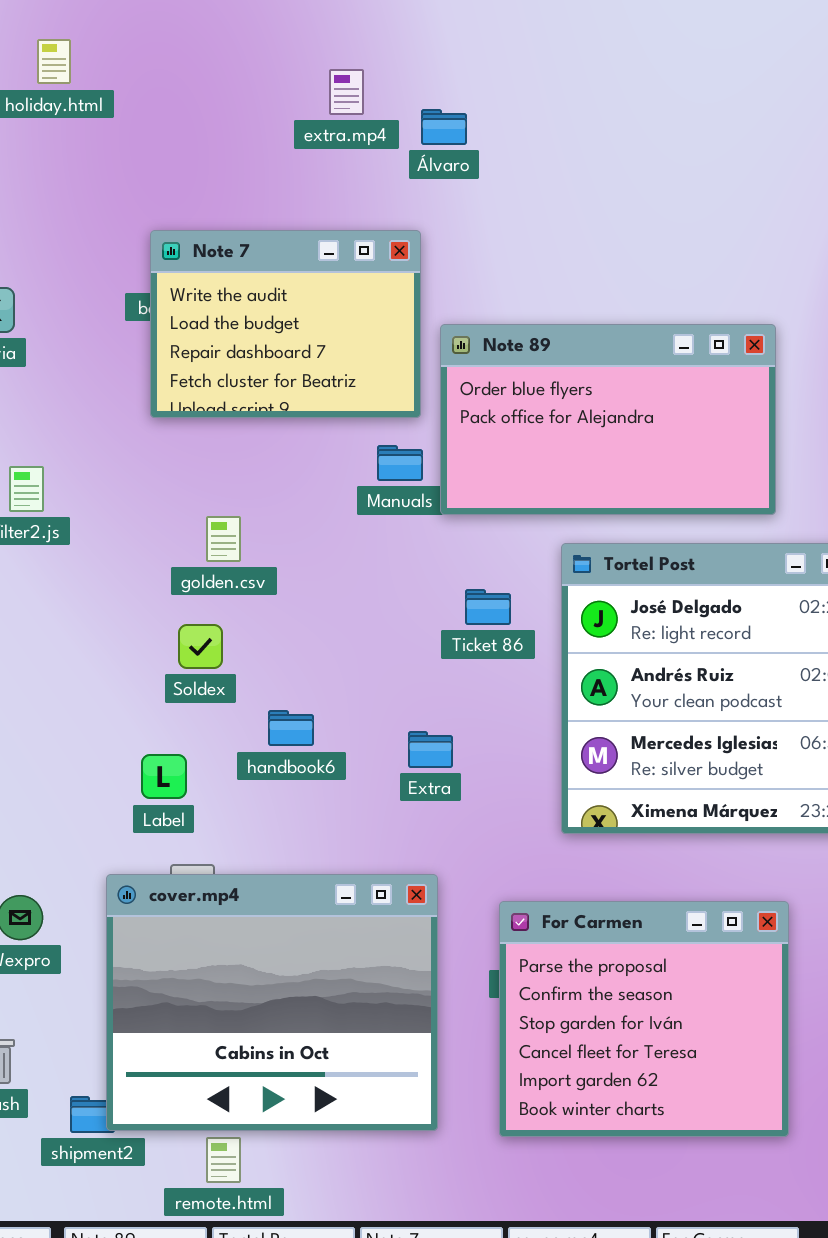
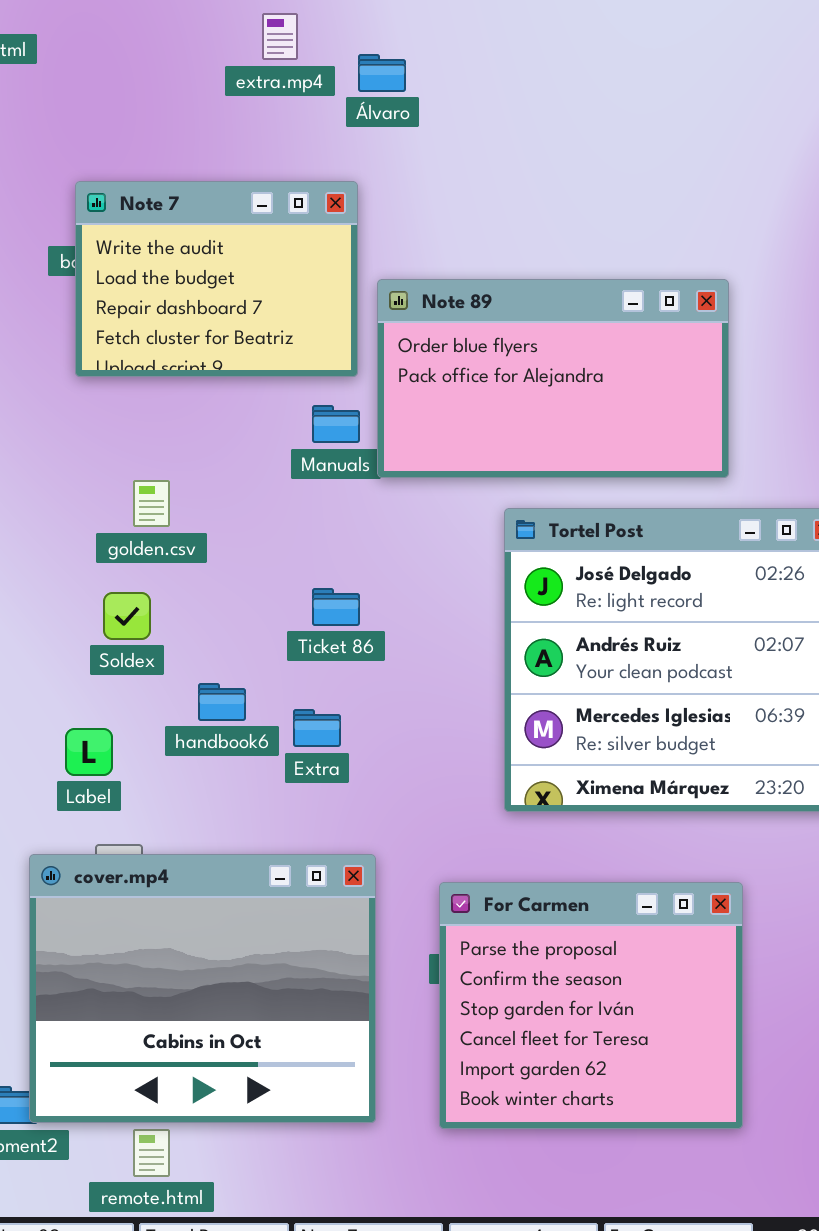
Ticket 86: [465,589,511,625] -> [312,588,360,626], moved
Extra: [408,731,453,768] -> [293,709,341,747], moved

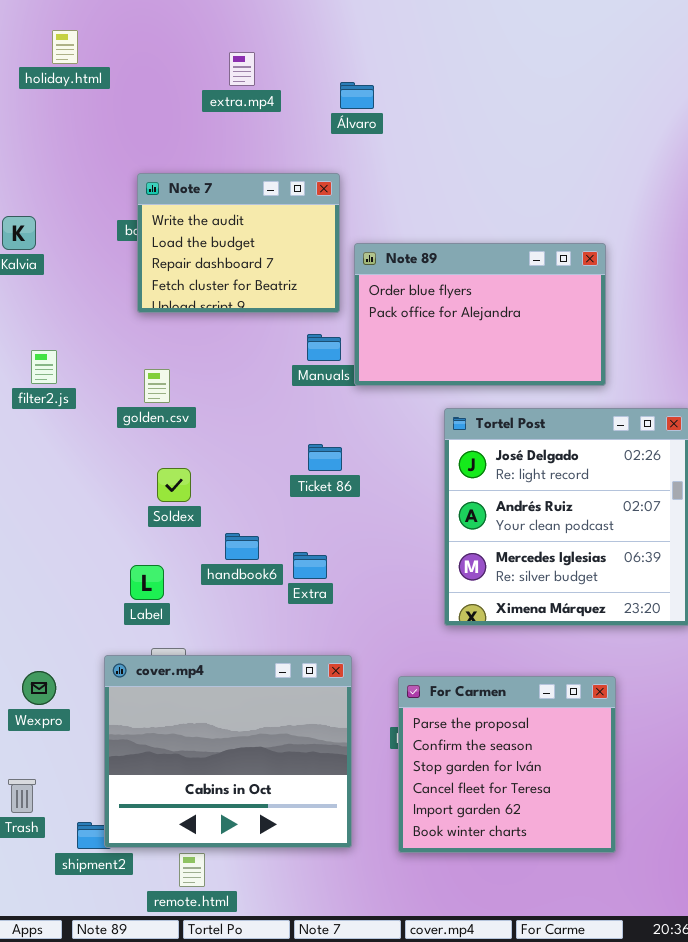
extra.mp4: [262,13,298,60] -> [229,52,255,86], moved
golden.csv: [133,480,170,527] -> [144,369,170,403], moved
Ticket 86: [312,588,360,626] -> [308,444,342,471], moved

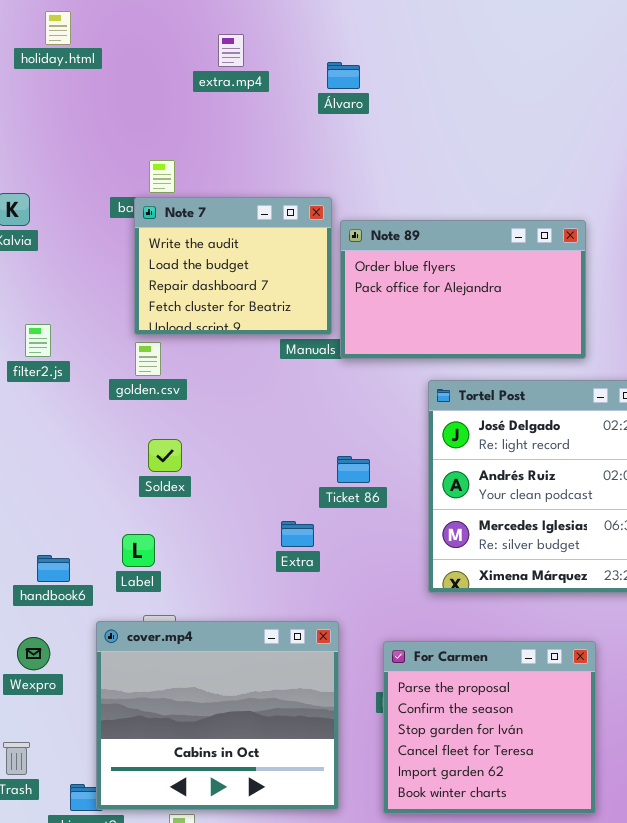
Note 7: [137,173,340,313] -> [134,197,332,335], moved
Ticket 86: [308,444,342,471] -> [337,456,370,483], moved
handbook6: [225,533,259,560] -> [37,555,70,582], moved

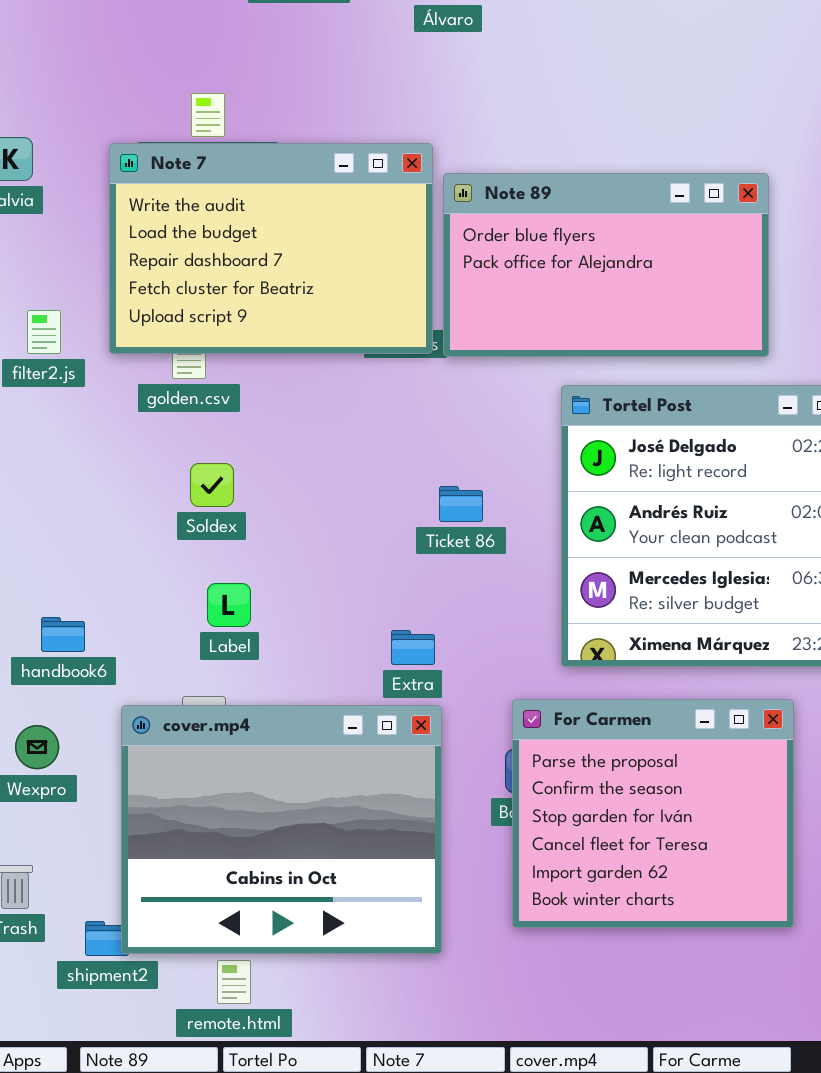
Note 7: [134,197,332,335] -> [109,143,433,354], resized
Extra: [281,521,314,547] -> [391,630,435,665], moved
Label: [122,534,155,567] -> [207,583,251,627], moved
For Carmen: [383,641,596,814] -> [512,699,794,928], moved

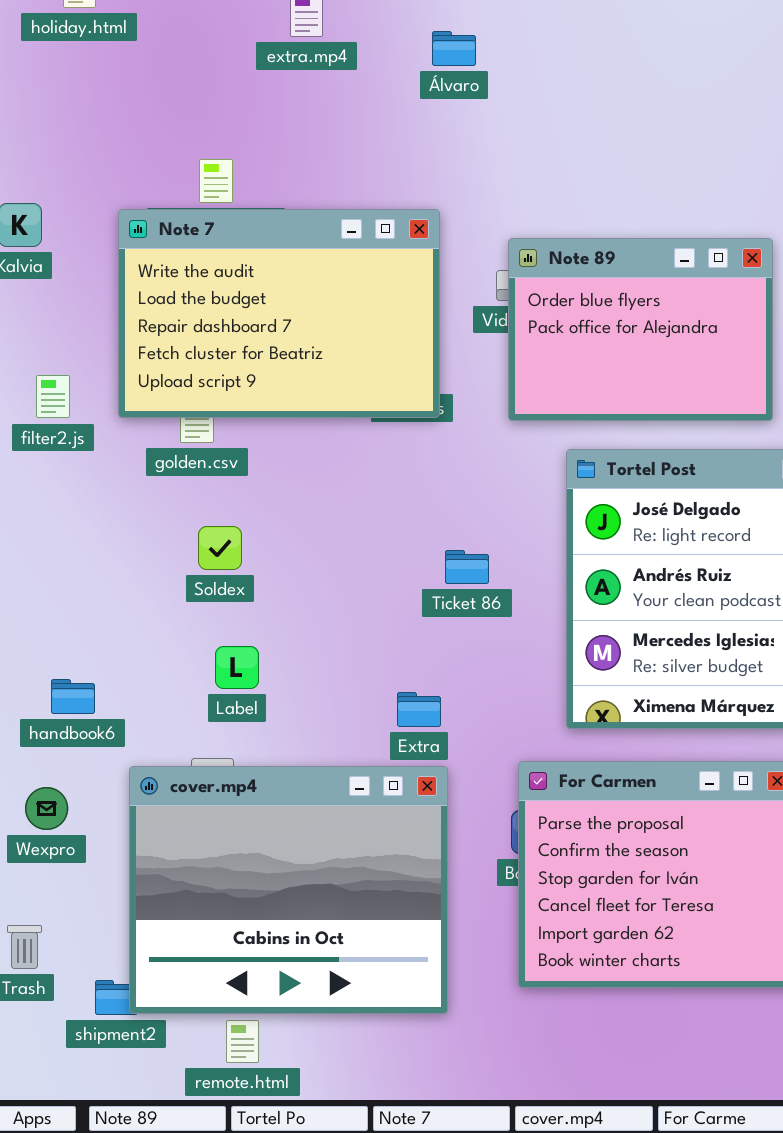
Note 89: [443,173,769,357] -> [508,238,773,421], resized

